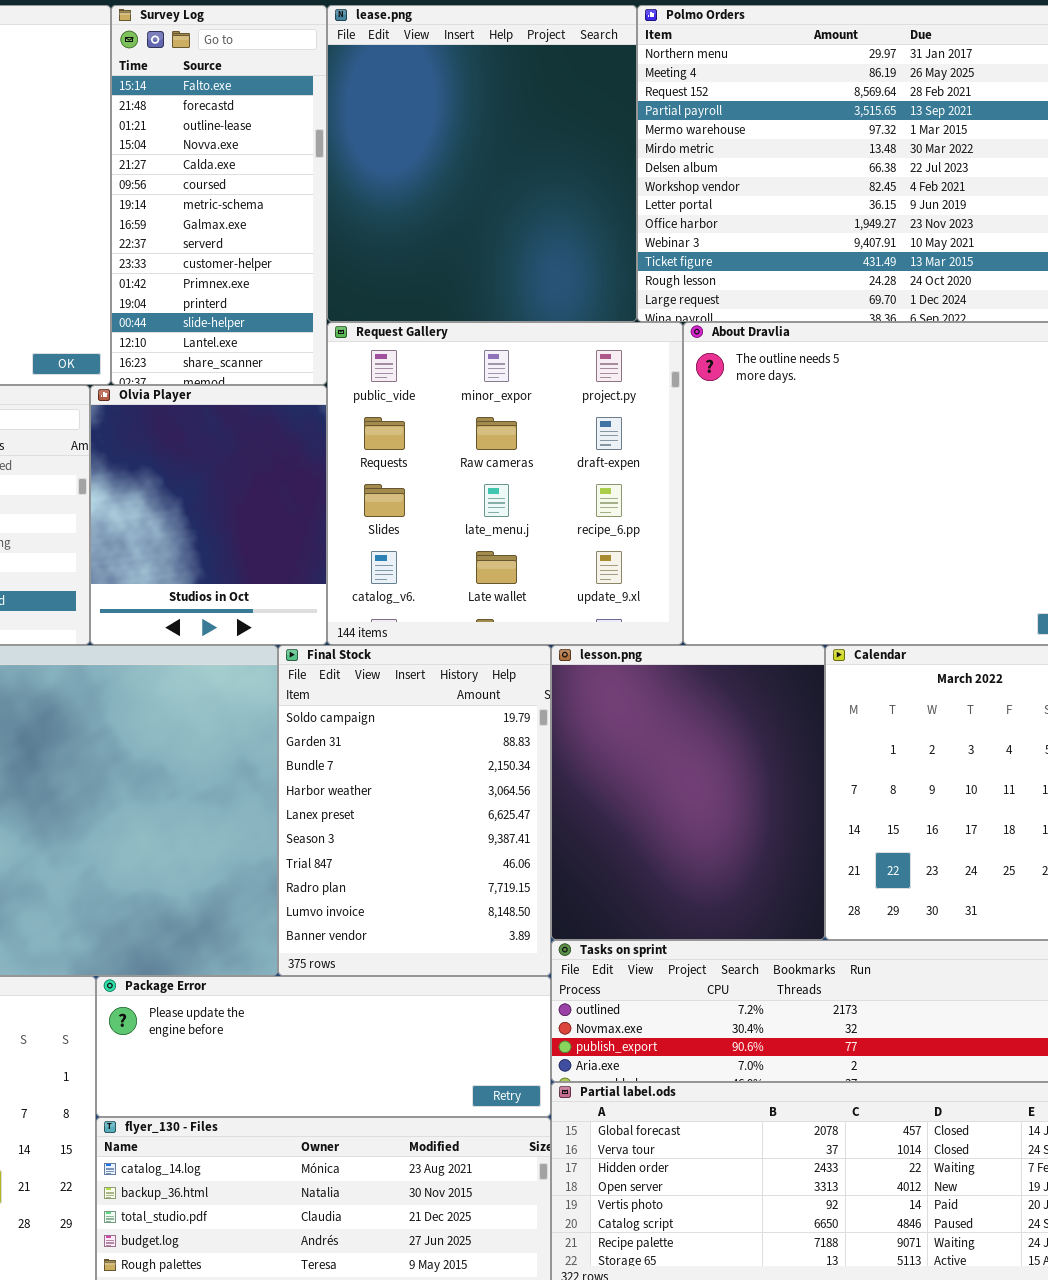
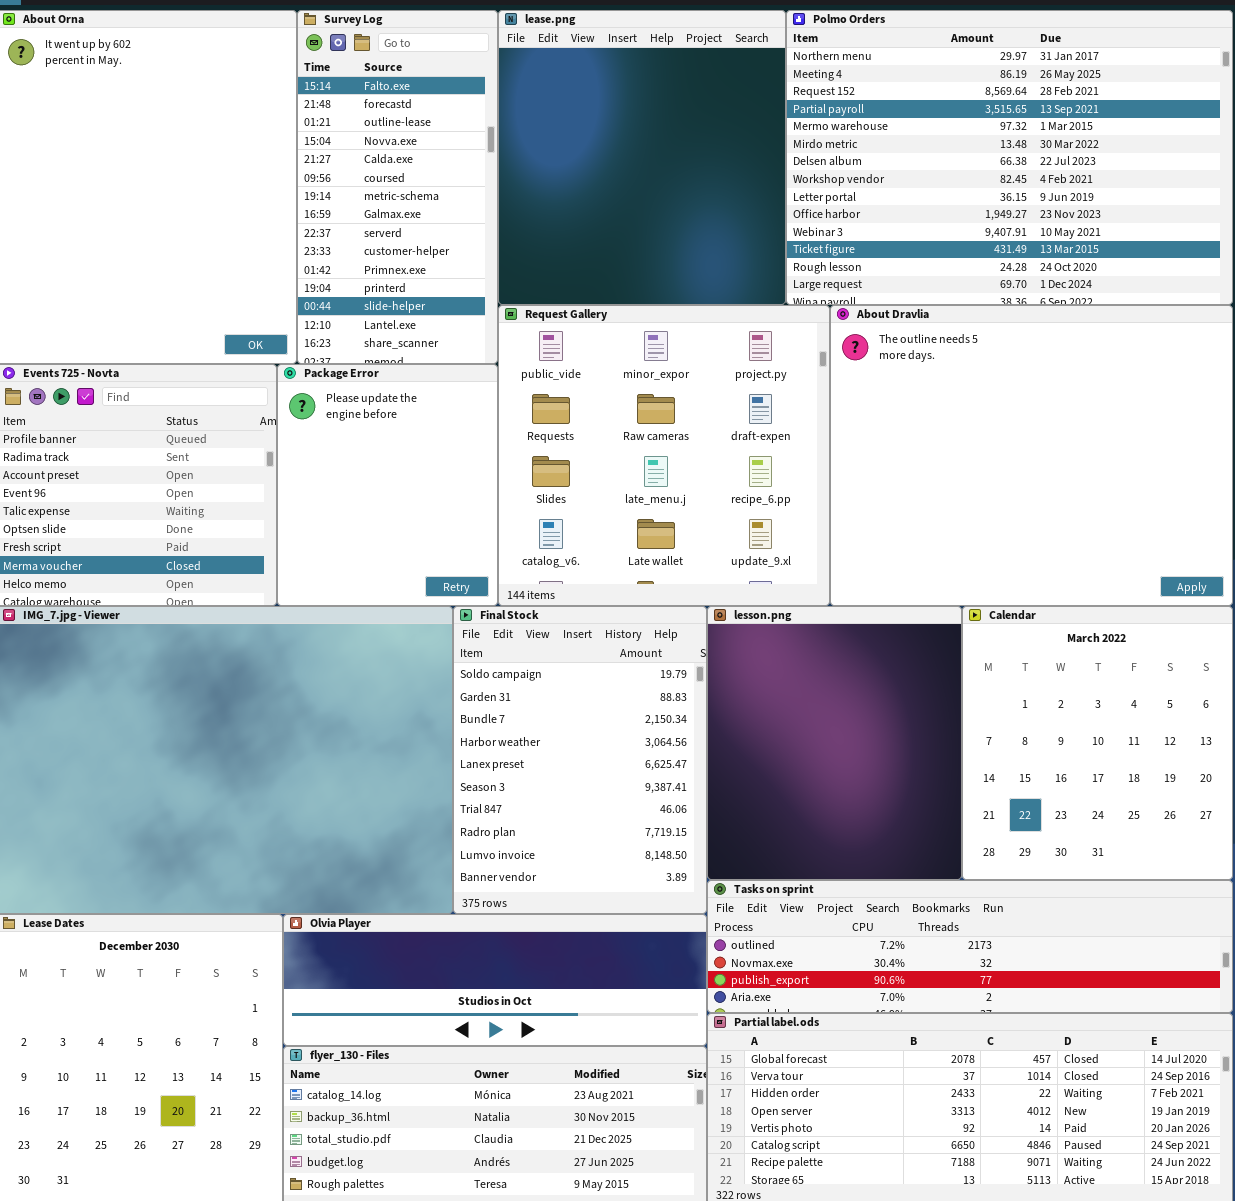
Olvia Player: [90,385,327,645] -> [283,914,707,1046], moved, resized
Package Error: [96,976,551,1117] -> [277,364,498,606], moved, resized

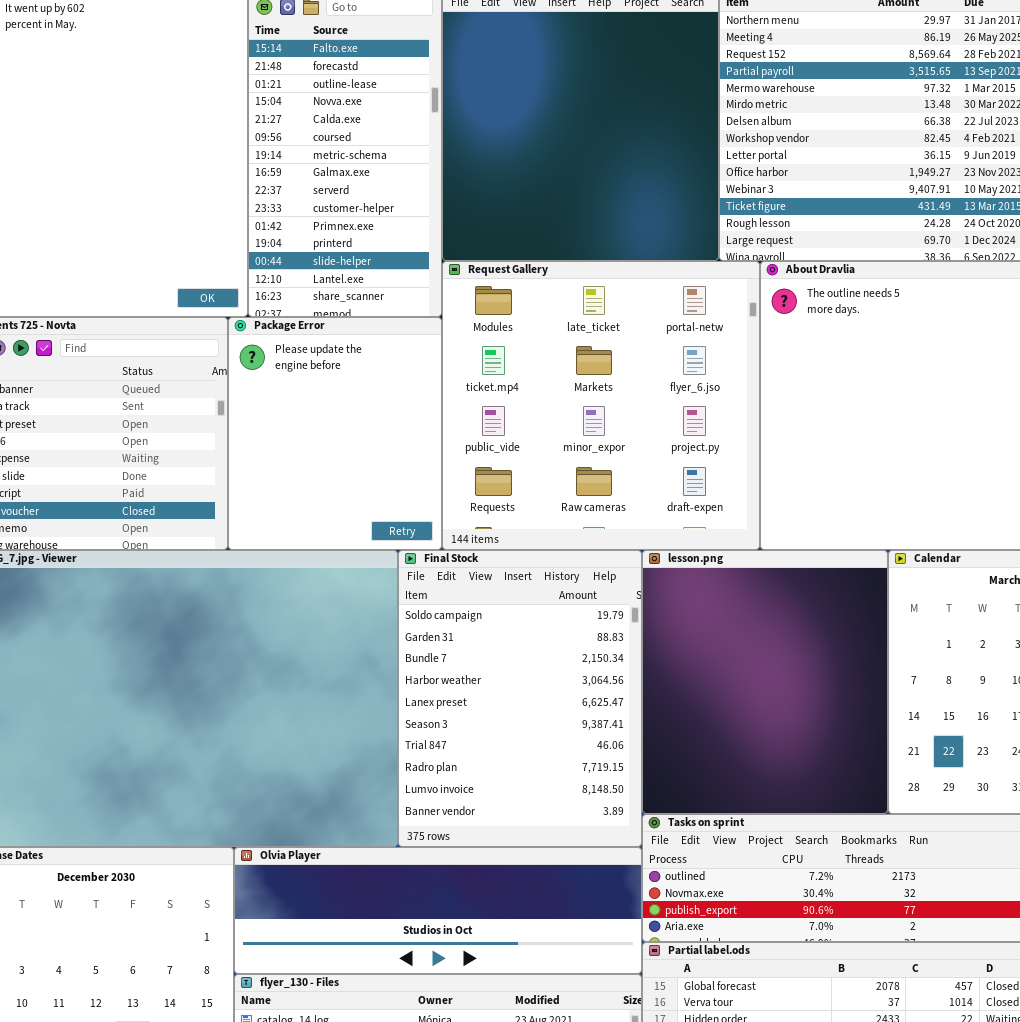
Request Gallery: [498,305,830,606] -> [442,261,760,550], scrolled up 2 rows

